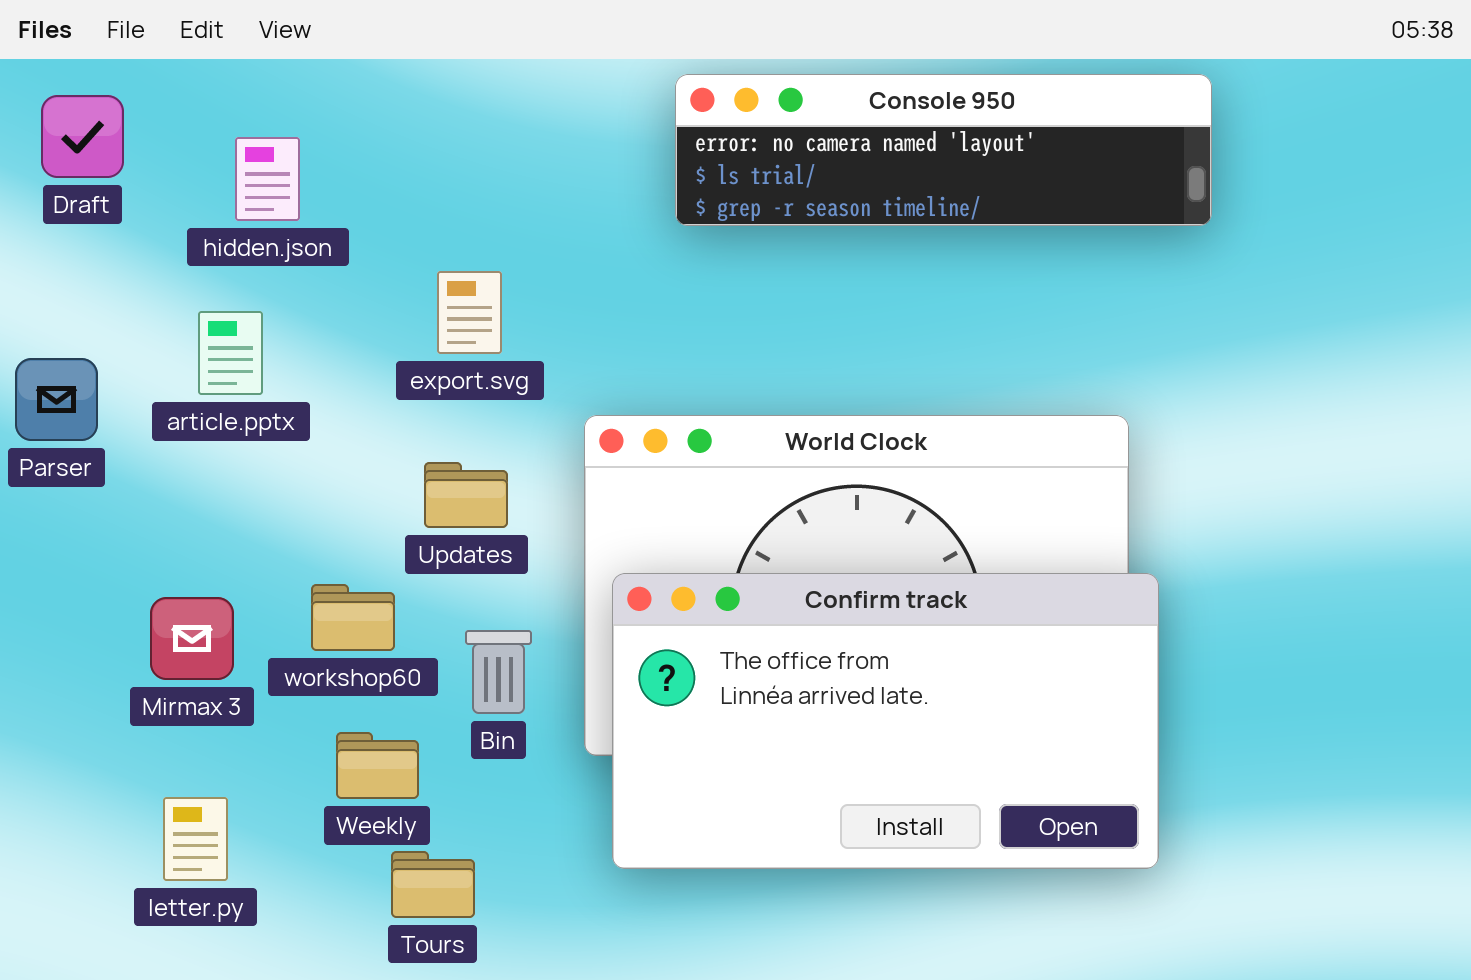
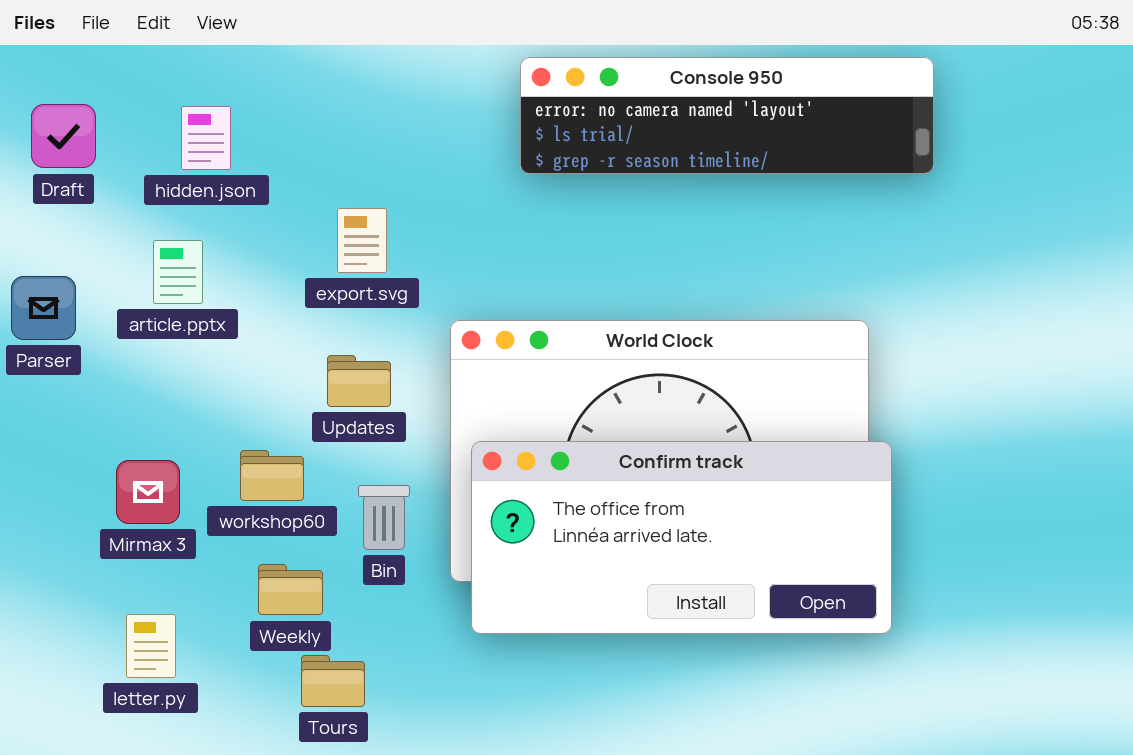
Draft: [41,95,124,178] -> [31,104,96,168], moved
Confirm track: [612,573,1159,869] -> [471,441,892,634], resized

